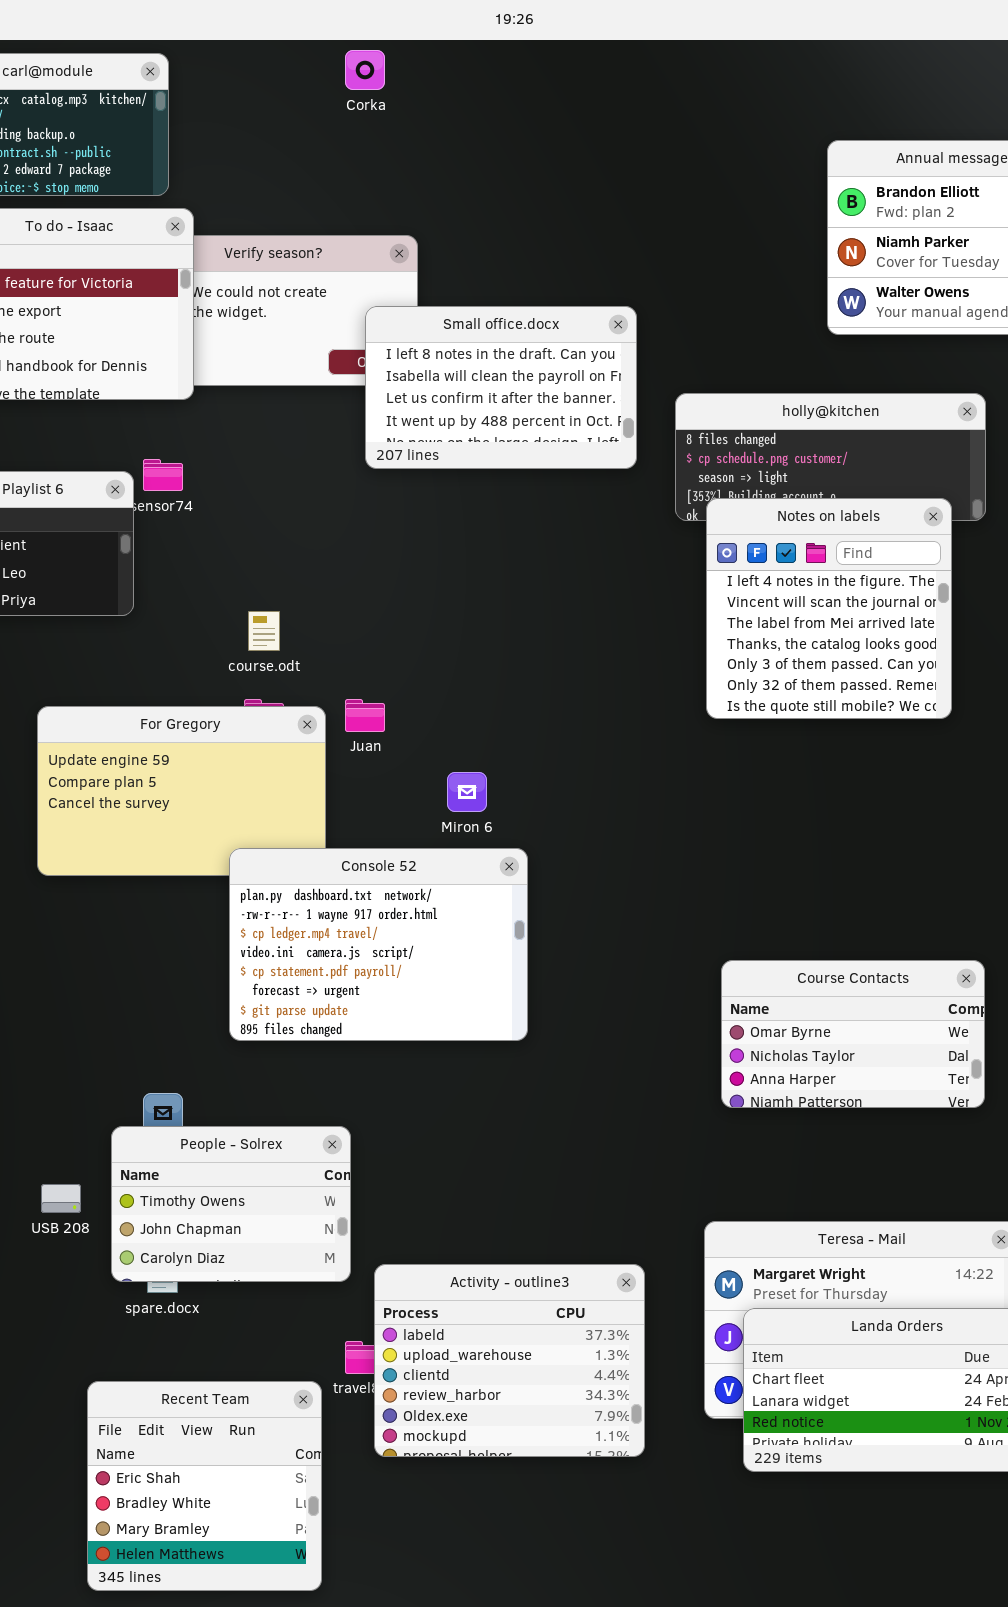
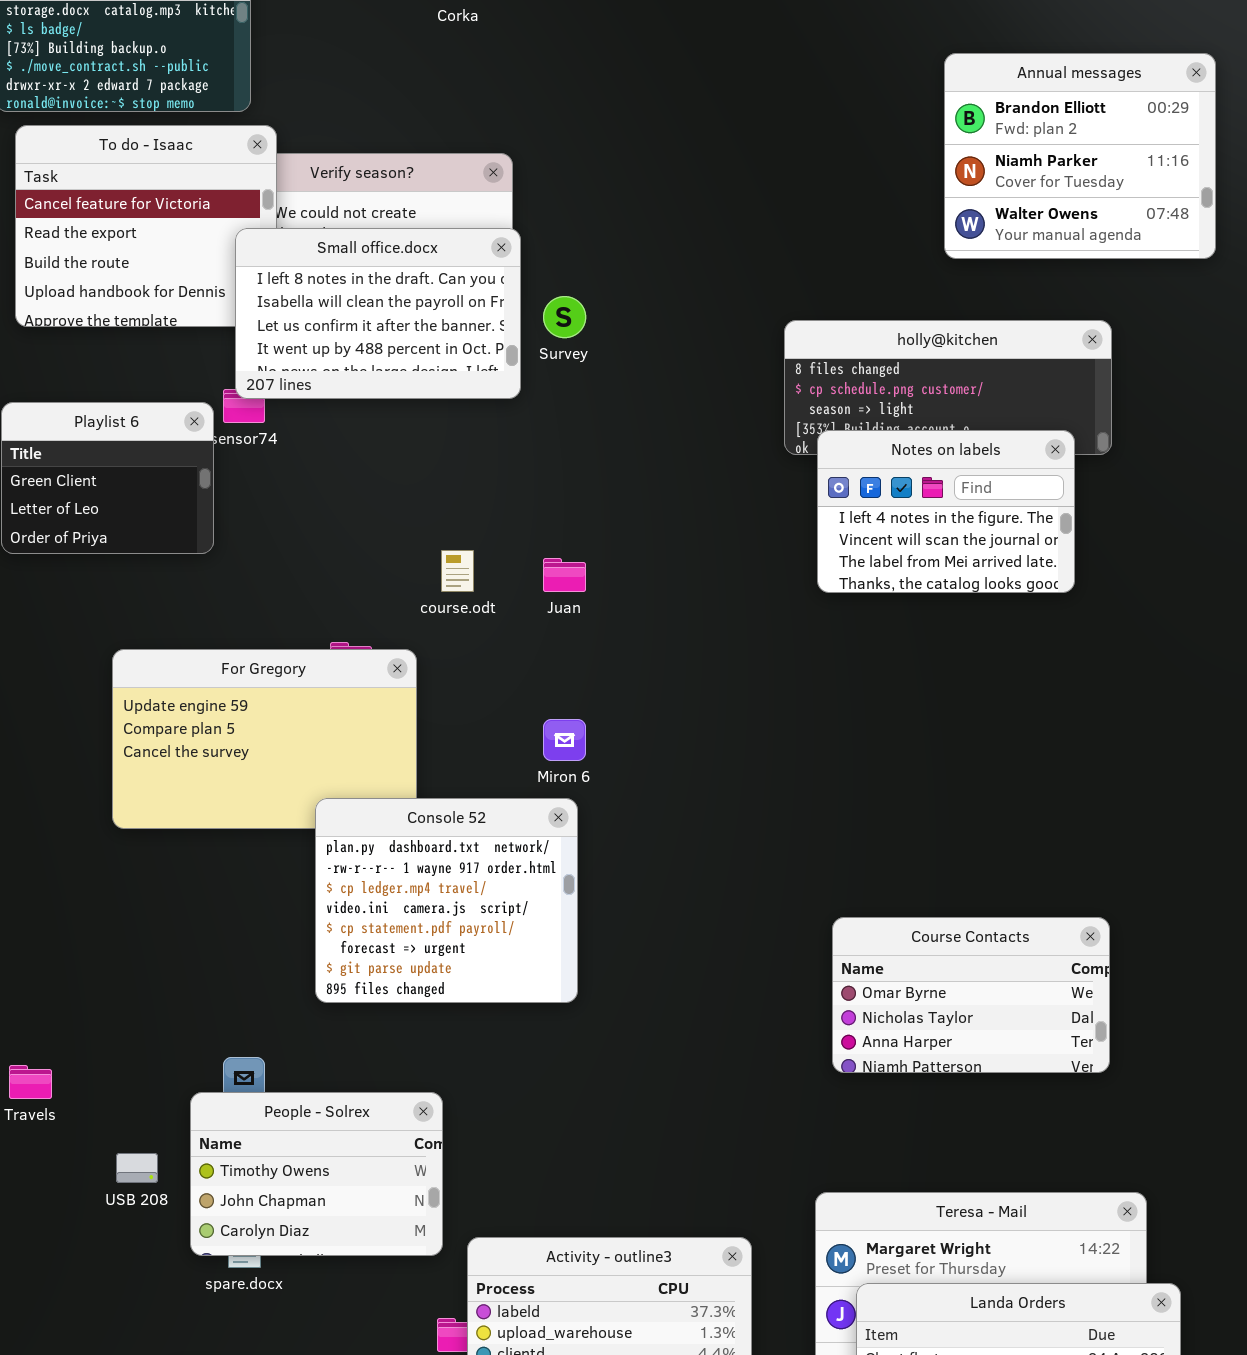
Small office.docx: [365,306,637,469] -> [235,228,521,399], moved
Notes on labels: [706,498,952,719] -> [817,430,1075,593], resized
course.odt: [248,611,280,651] -> [441,550,474,592], moved
Juan: [345,699,385,732] -> [543,558,586,592], moved
Console 52: [229,848,528,1041] -> [315,798,578,1003], resized

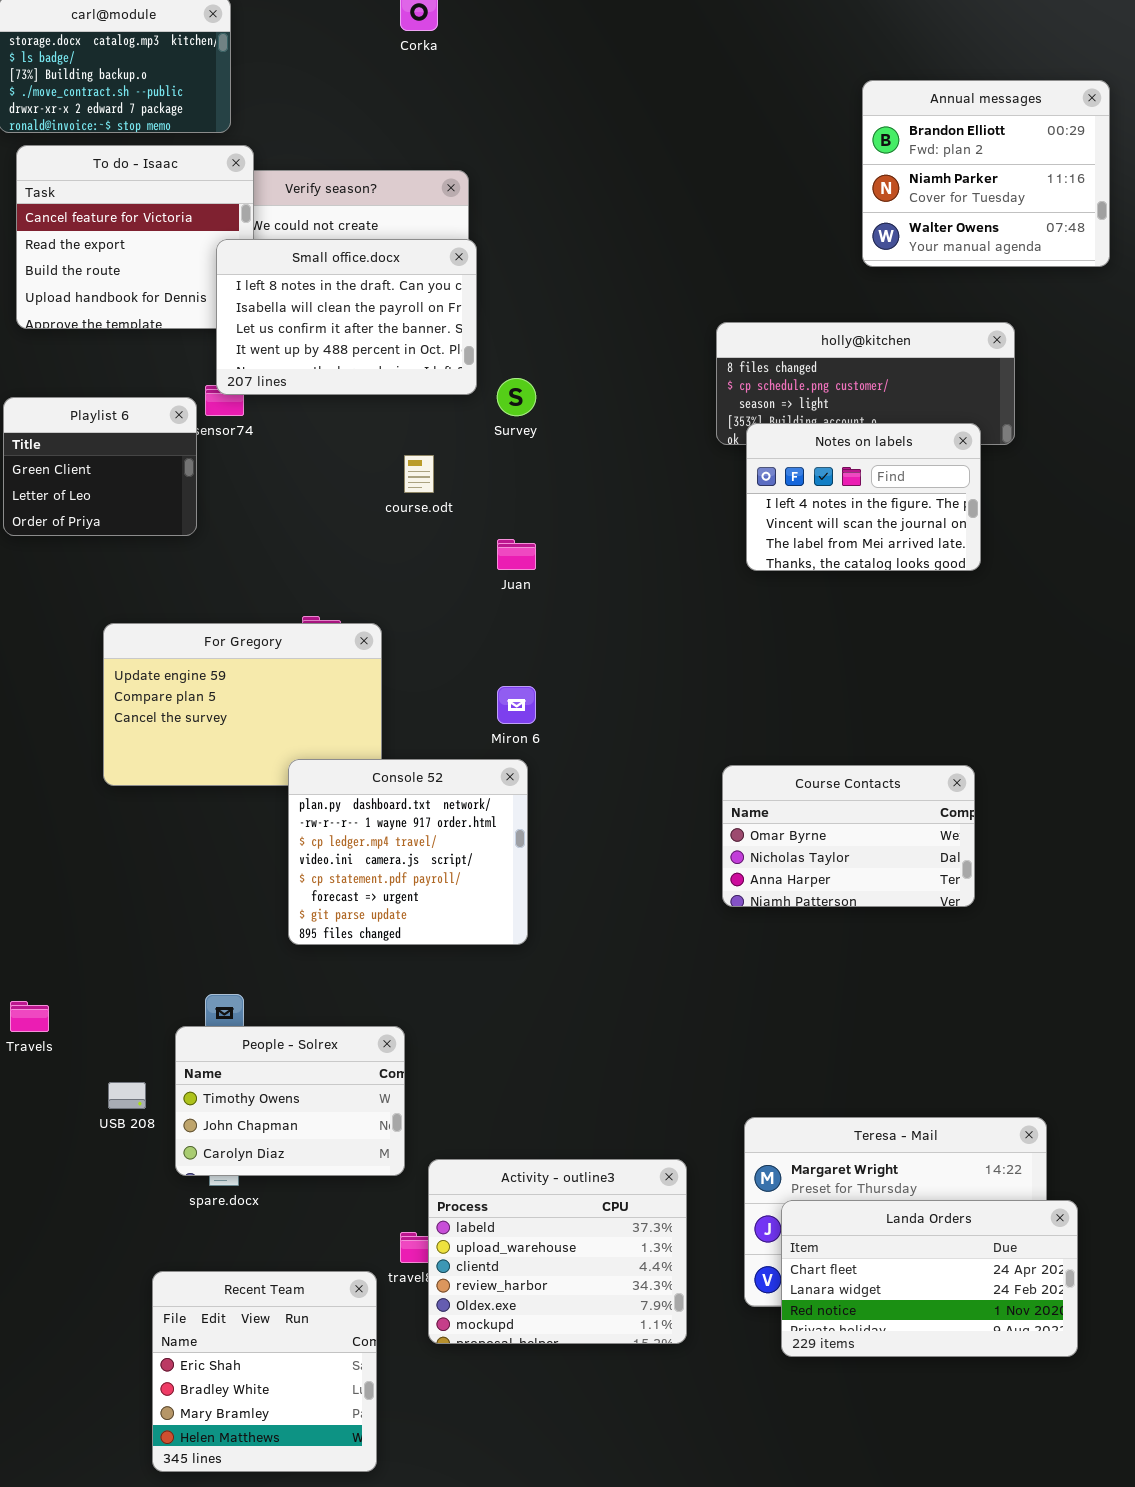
Survey: [543,296,586,338] -> [497,378,536,416], moved
course.odt: [441,550,474,592] -> [404,455,434,493], moved
Course Contacts: [832,917,1110,1073] -> [722,765,975,907], moved

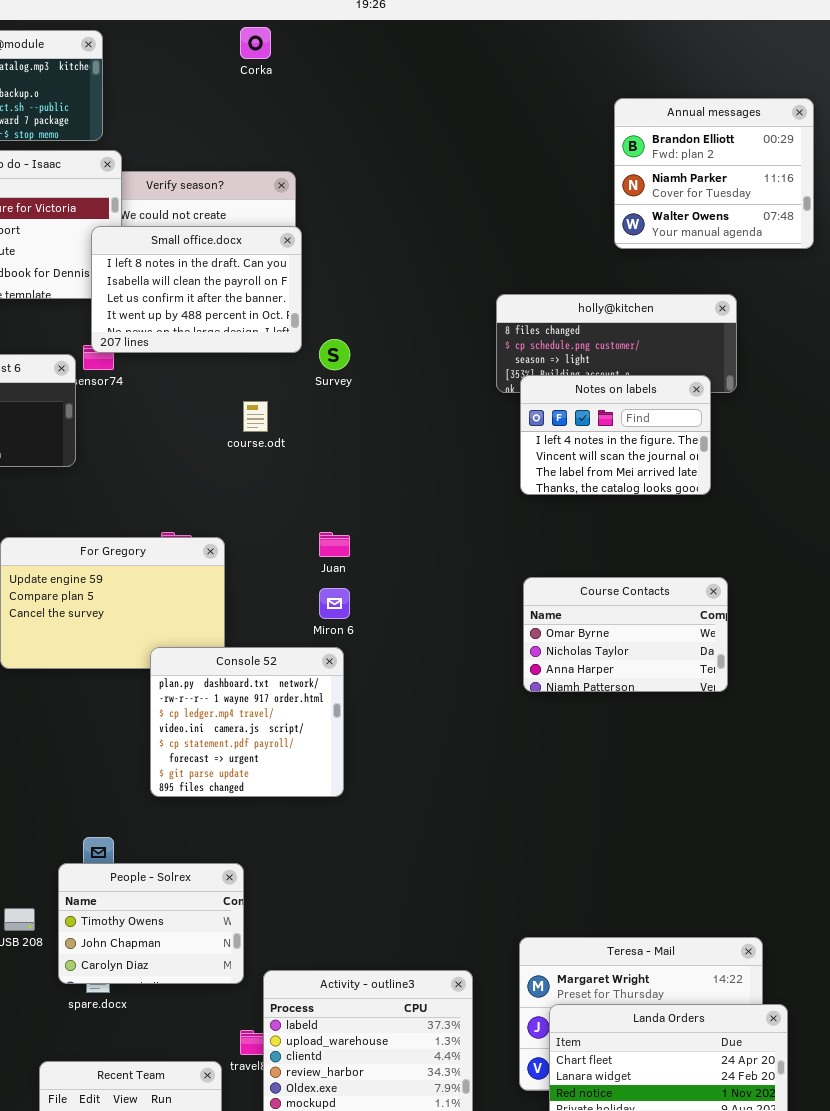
Juan: [497,539,536,570] -> [319,532,350,557], moved
Course Contacts: [722,765,975,907] -> [523,577,728,692], moved

